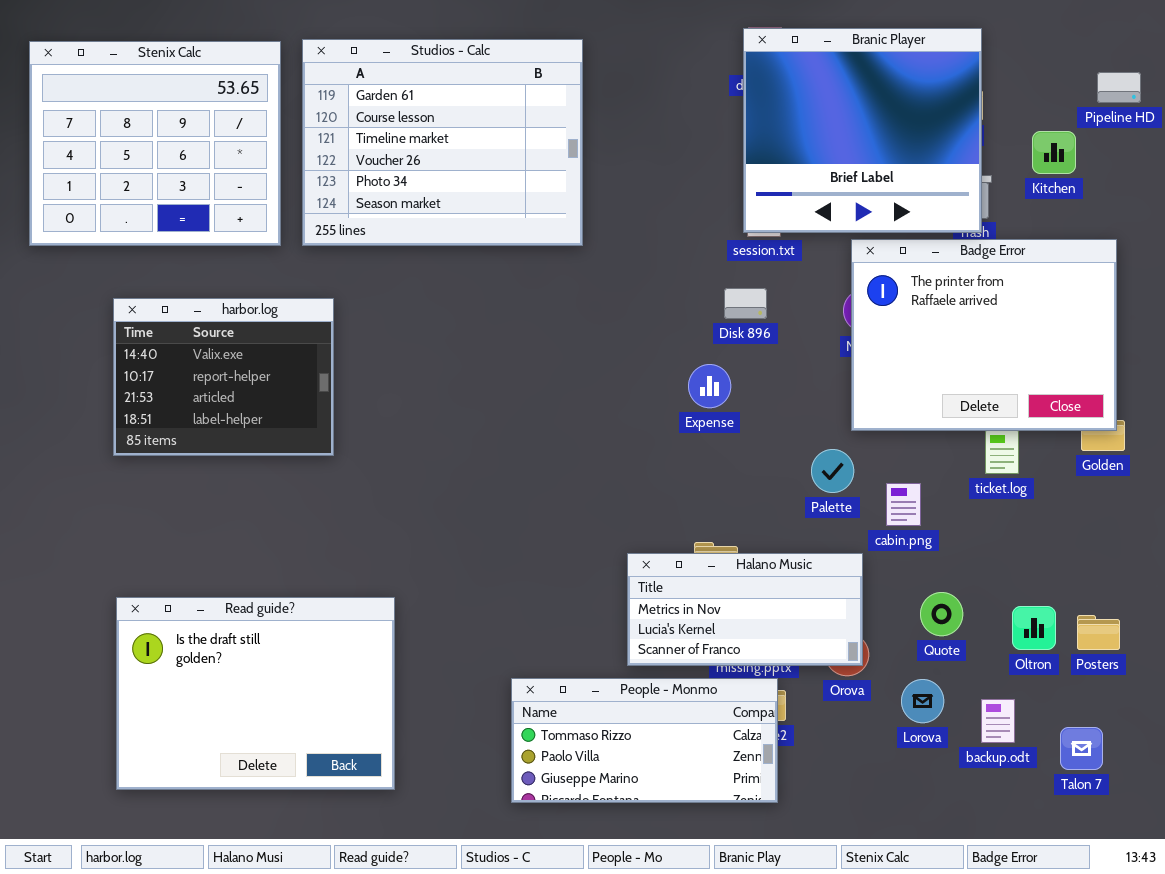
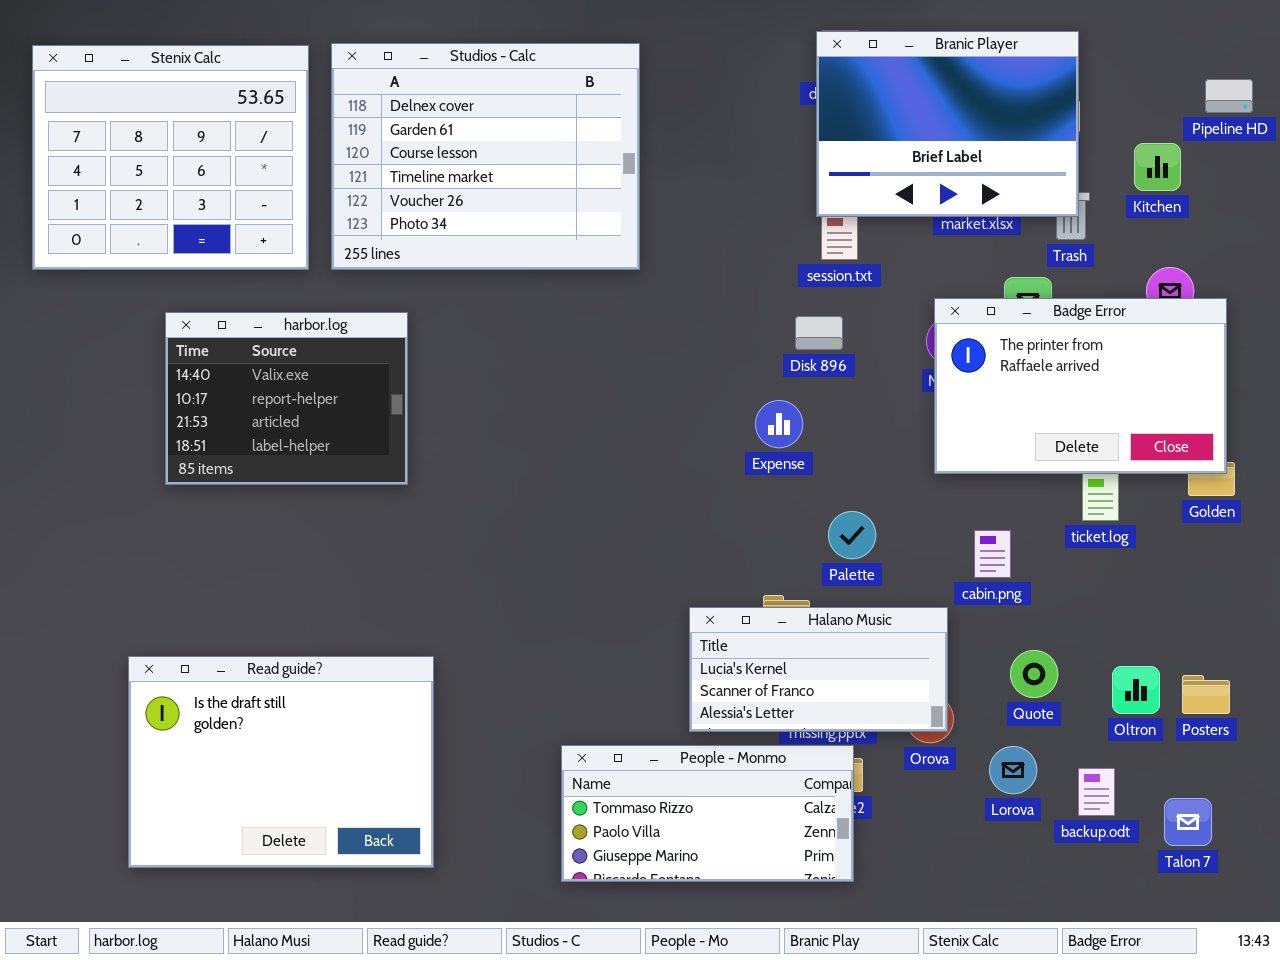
Branic Player: [743,28,982,233] -> [816,31,1079,217], resized
Studios - Calc: [302,39,583,246] -> [331,43,640,270], scrolled up 1 row
Badge Error: [851,239,1117,431] -> [934,298,1227,474], resized
harbor.log: [113,298,334,456] -> [165,312,408,485], moved
Palette: [811,449,854,493] -> [828,511,876,559], moved
Halano Music: [627,553,863,666] -> [689,607,948,732], scrolled down 1 row

